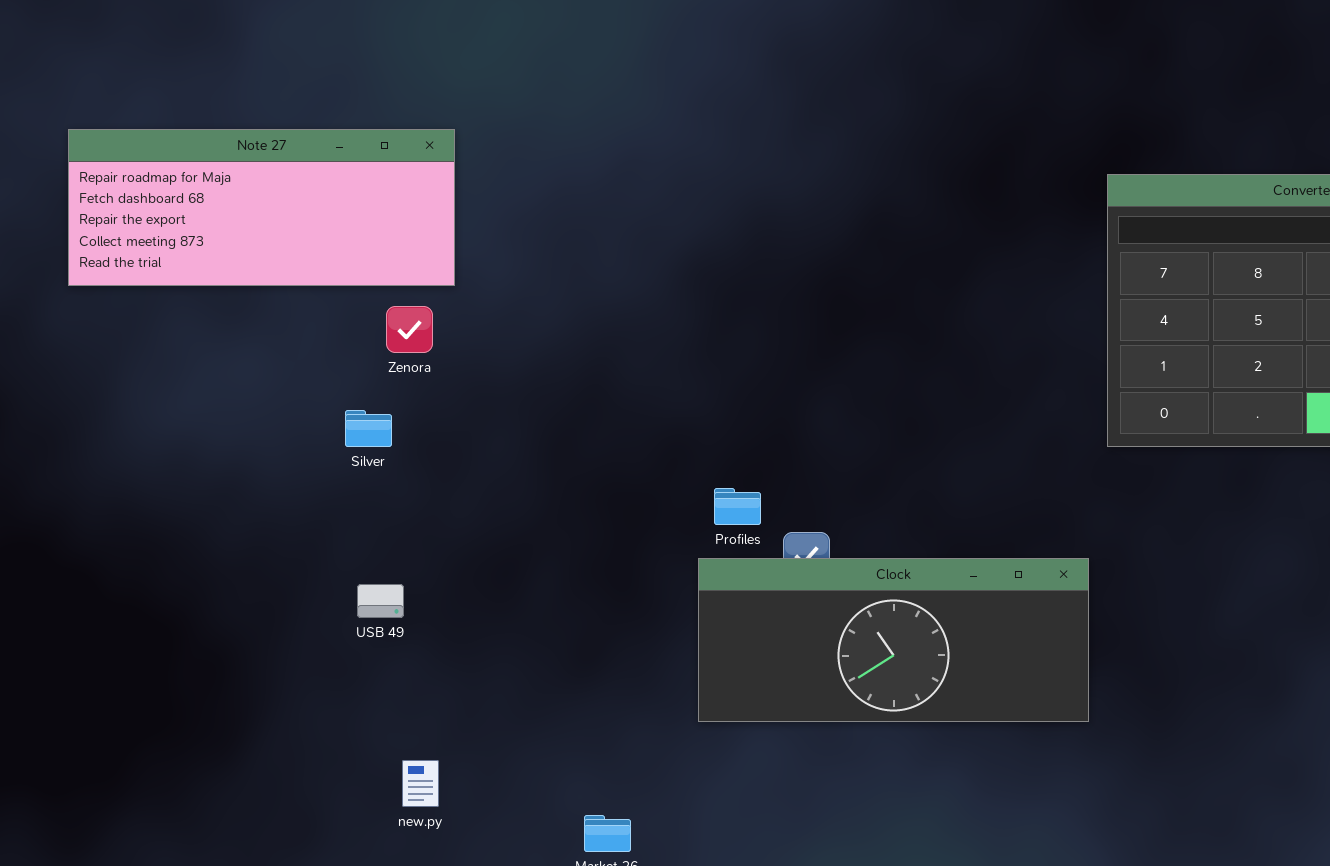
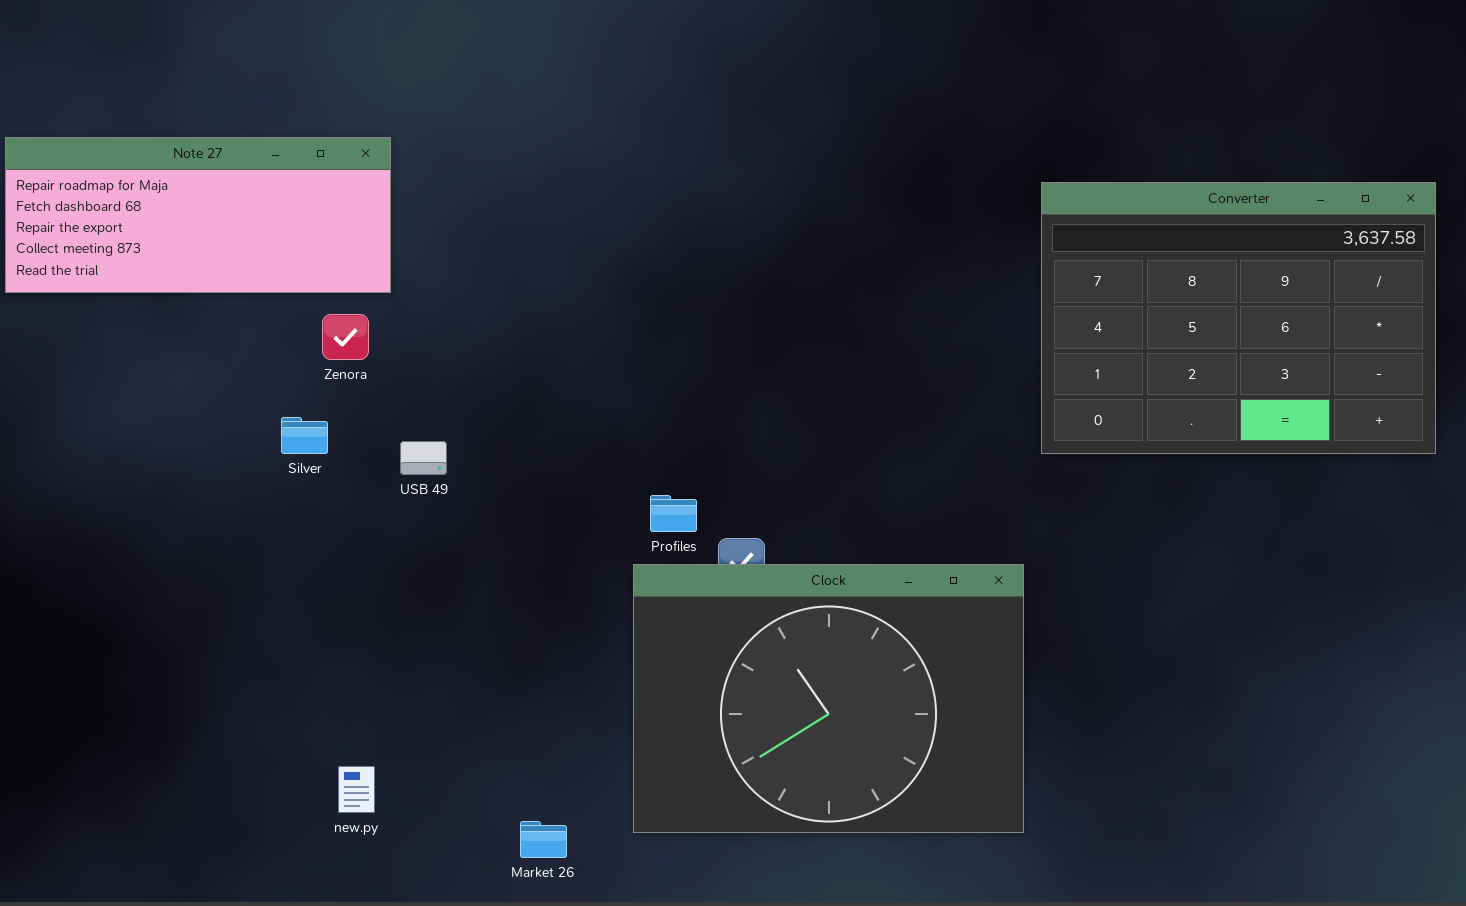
Clock: [698,558,1089,722] -> [633,564,1024,833], resized
USB 49: [357,584,404,618] -> [400,441,447,475], moved

